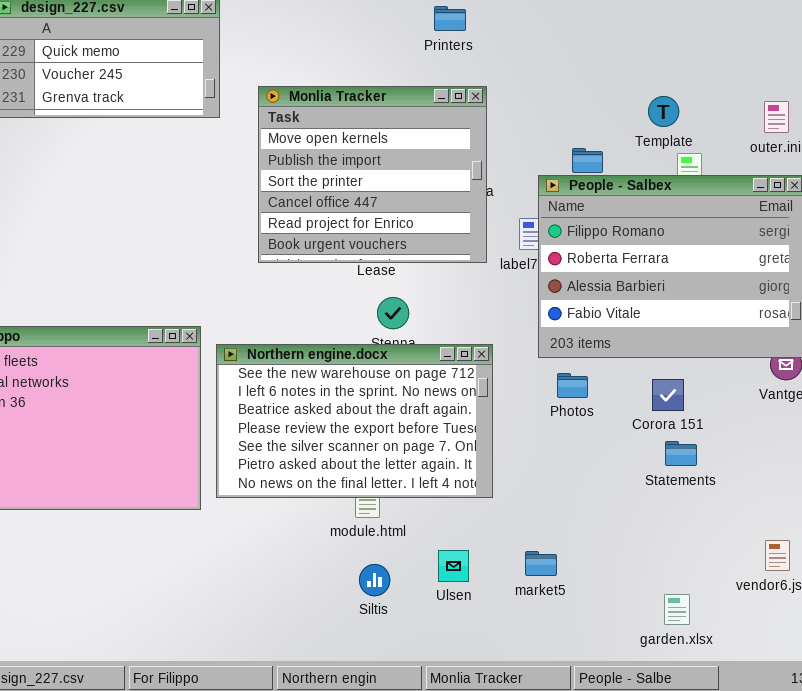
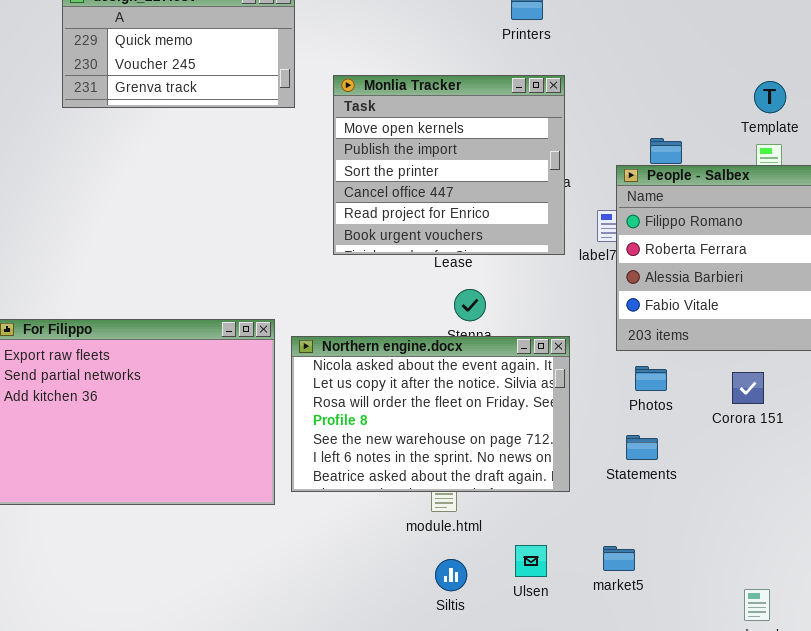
Template: [648,96,679,127] -> [754,81,786,113], moved
Northern engine.docx: [216,344,493,498] -> [291,336,570,492], scrolled up 4 rows
Statements: [665,441,697,466] -> [626,435,658,460], moved

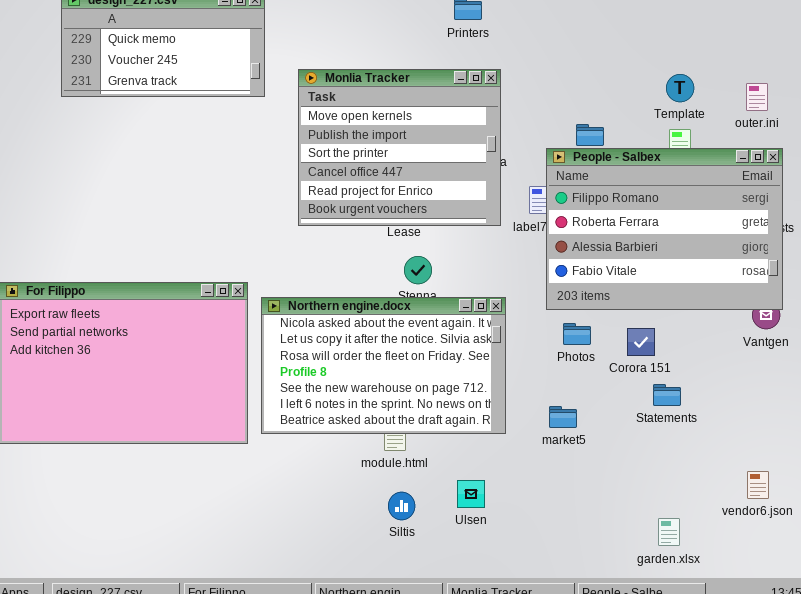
Corora 151: [732,372,764,404] -> [627,328,655,356], moved
Statements: [626,435,658,460] -> [653,384,681,406], moved
market5: [603,546,635,571] -> [549,406,577,428], moved

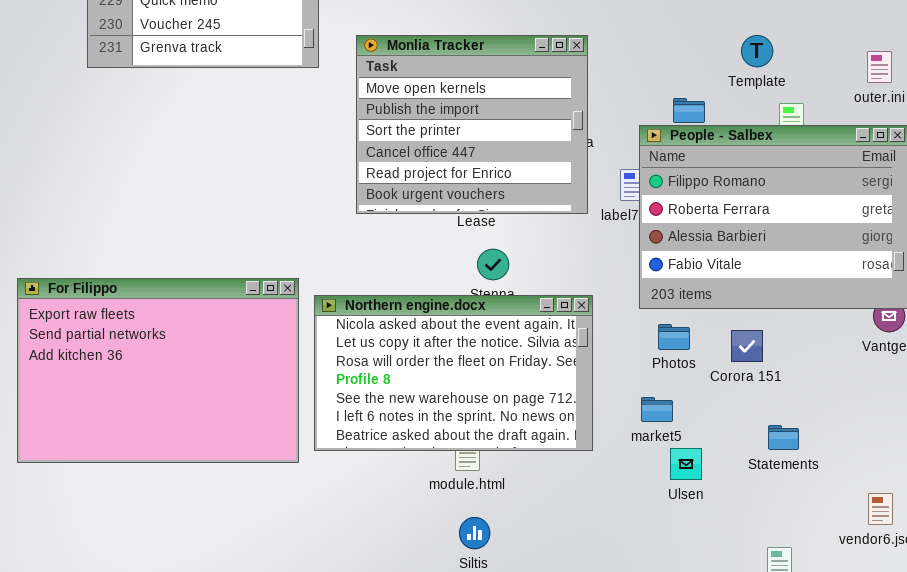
Template: [666,74,694,102] -> [741,35,773,67], moved
Statements: [653,384,681,406] -> [768,425,799,450], moved
market5: [549,406,577,428] -> [641,397,673,422], moved
Ulsen: [457,480,485,508] -> [670,448,702,480], moved

